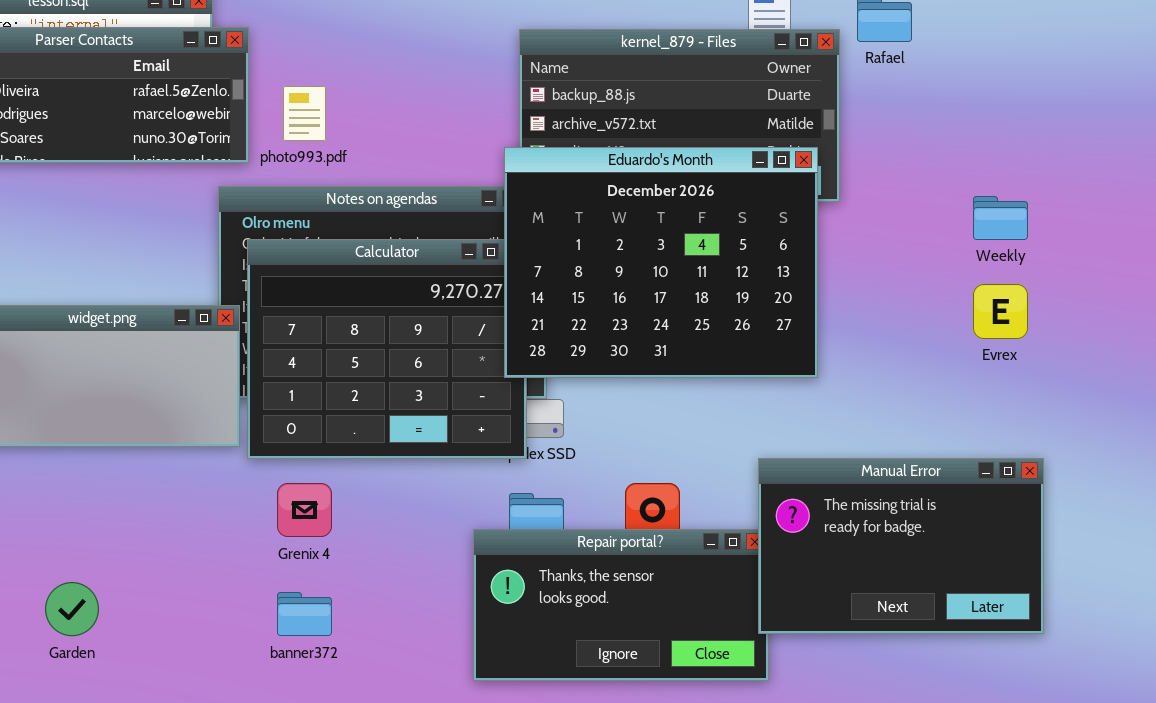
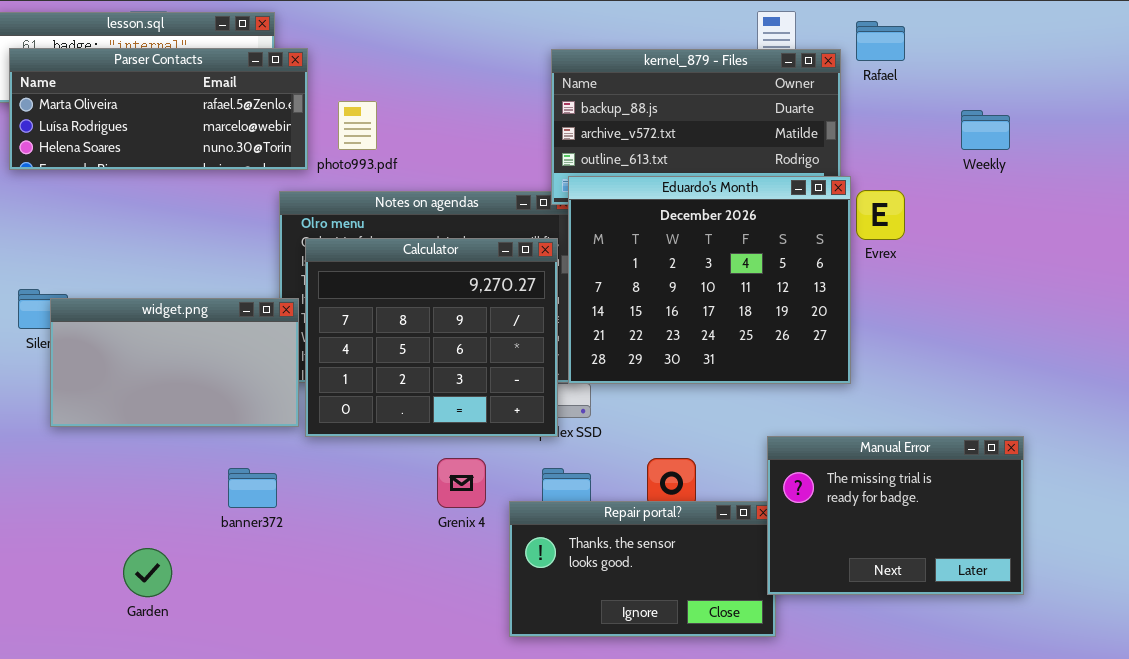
Eduardo's Month: [504,147,818,378] -> [568,176,851,384], moved
Weekly: [973,196,1028,240] -> [961,110,1010,150], moved
Evrex: [973,284,1028,339] -> [856,190,905,240], moved
Grenix 4: [277,483,332,537] -> [437,458,486,508], moved
banner372: [277,592,332,636] -> [228,468,277,508], moved

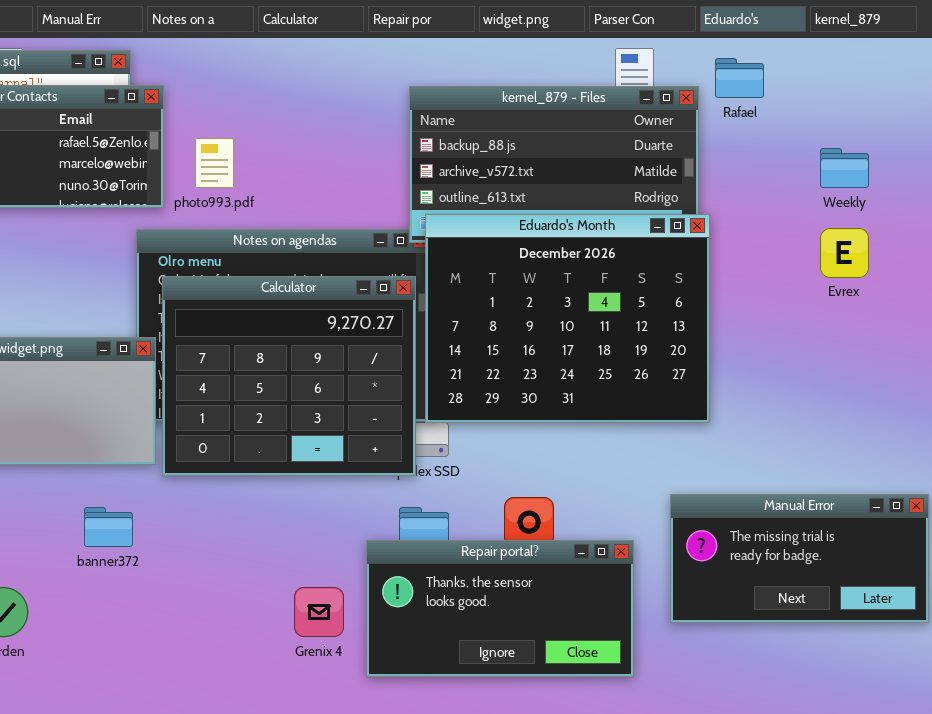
Evrex: [856,190,905,240] -> [820,228,869,278], moved
Manual Error: [767,436,1024,595] -> [670,494,929,623], moved, resized
Grenix 4: [437,458,486,508] -> [294,587,344,637], moved

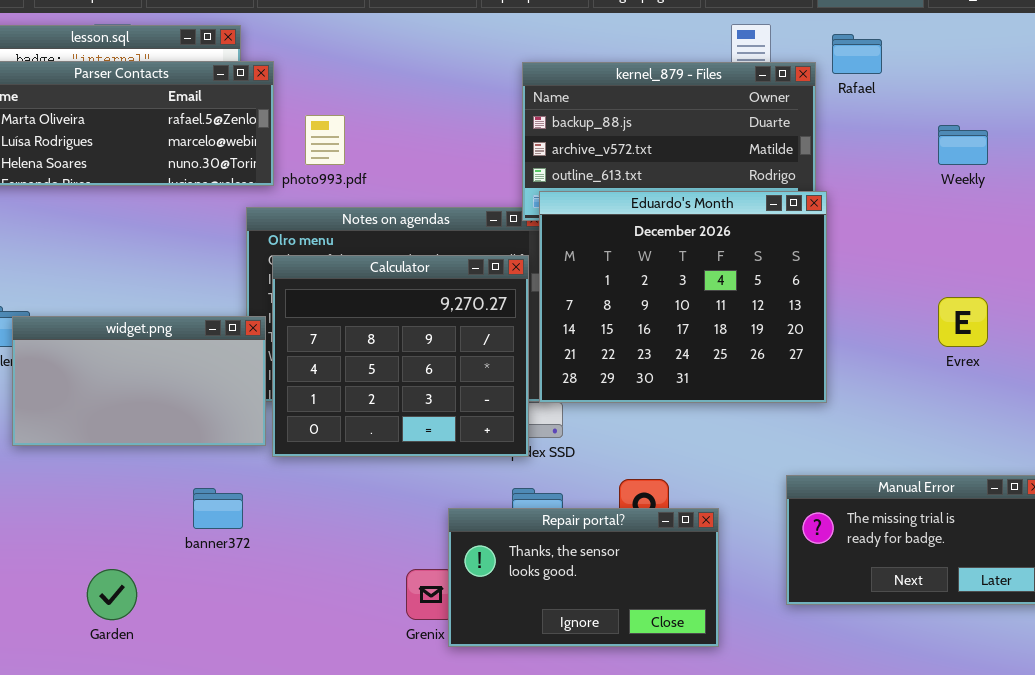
Evrex: [820,228,869,278] -> [938,297,988,347], moved
Repair portal?: [366,540,634,677] -> [448,508,719,647], moved

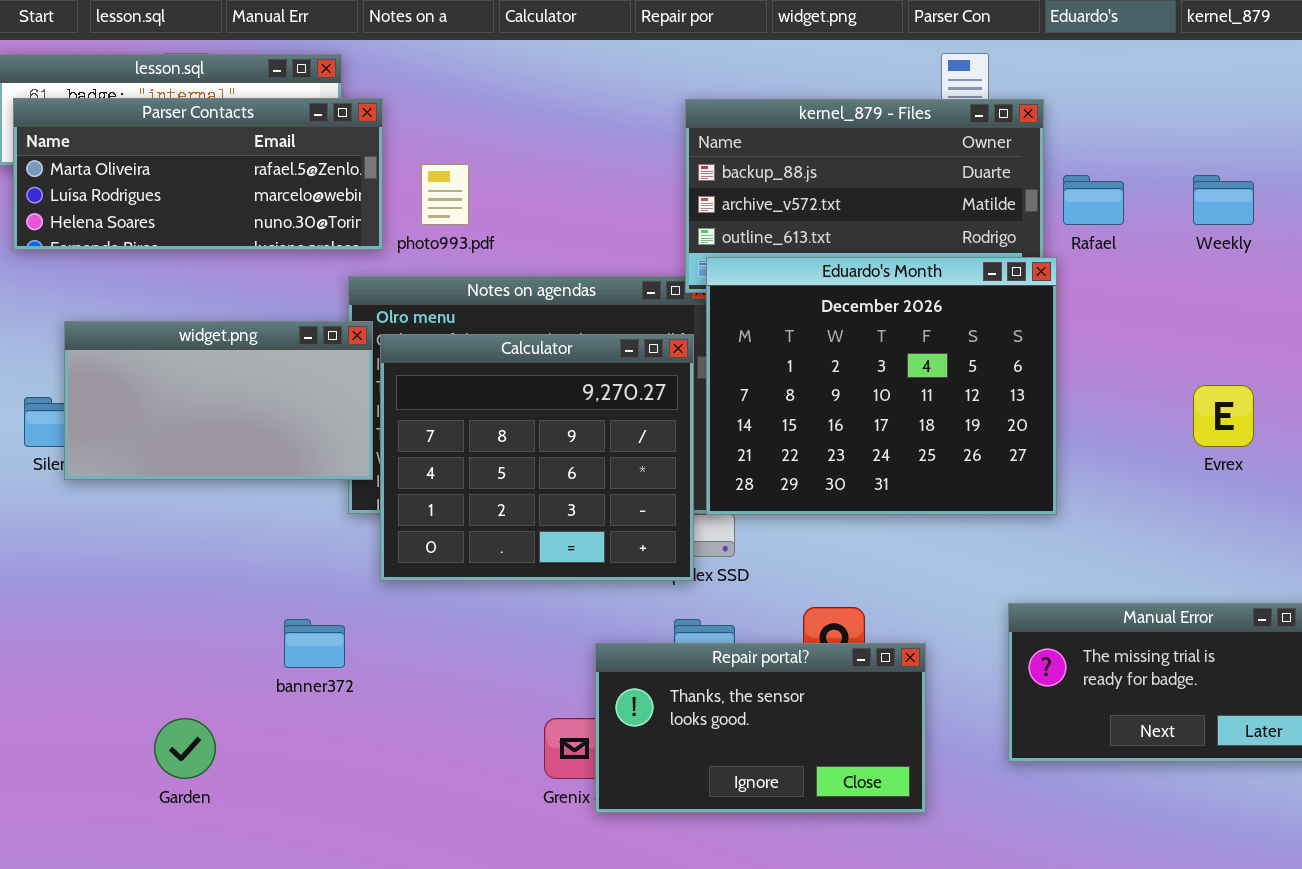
Rafael: [832,34,882,74] -> [1063,175,1124,225], moved
widget.png: [12,316,266,446] -> [64,321,373,480], moved

